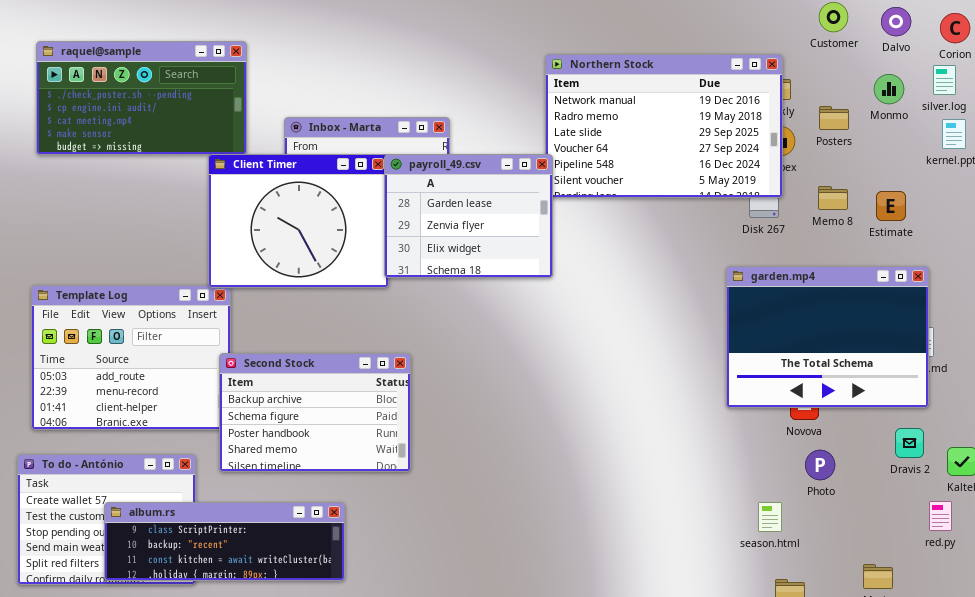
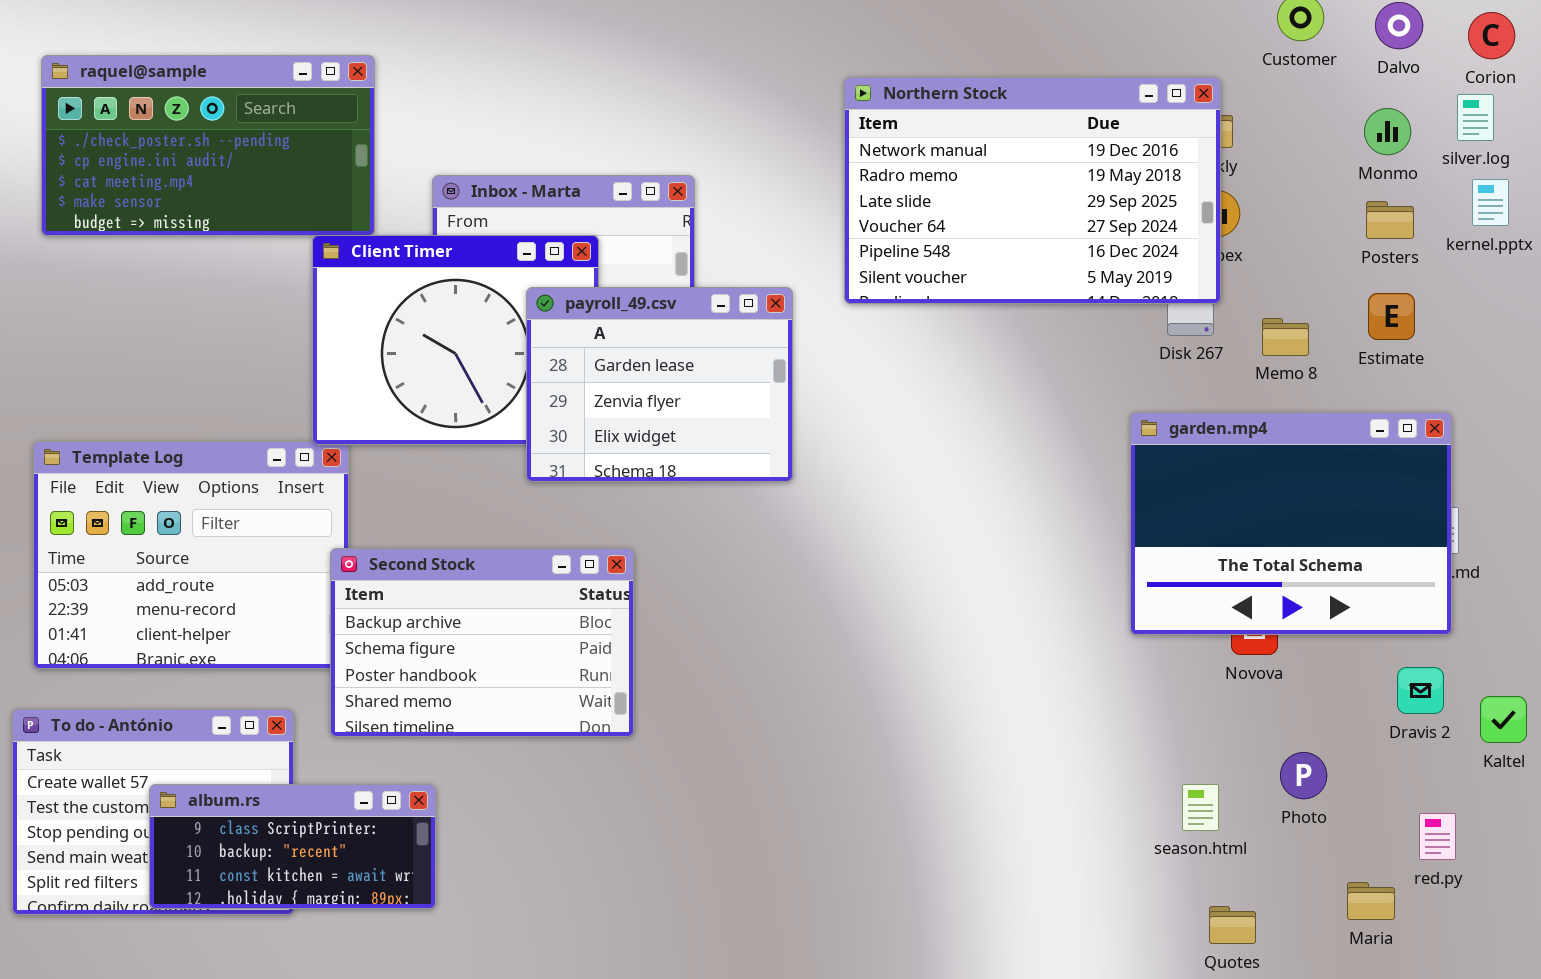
Posters: [819,106,849,130] -> [1366,201,1414,239], moved
payroll_49.csv: [384,154,553,278] -> [526,287,793,482], moved
Memo 8: [818,186,848,210] -> [1262,318,1309,356], moved
Photo: [805,450,835,480] -> [1280,752,1327,799], moved
red.py: [929,501,952,531] -> [1419,813,1456,860], moved
album.rs: [104,502,345,581] -> [149,784,436,909], resized

